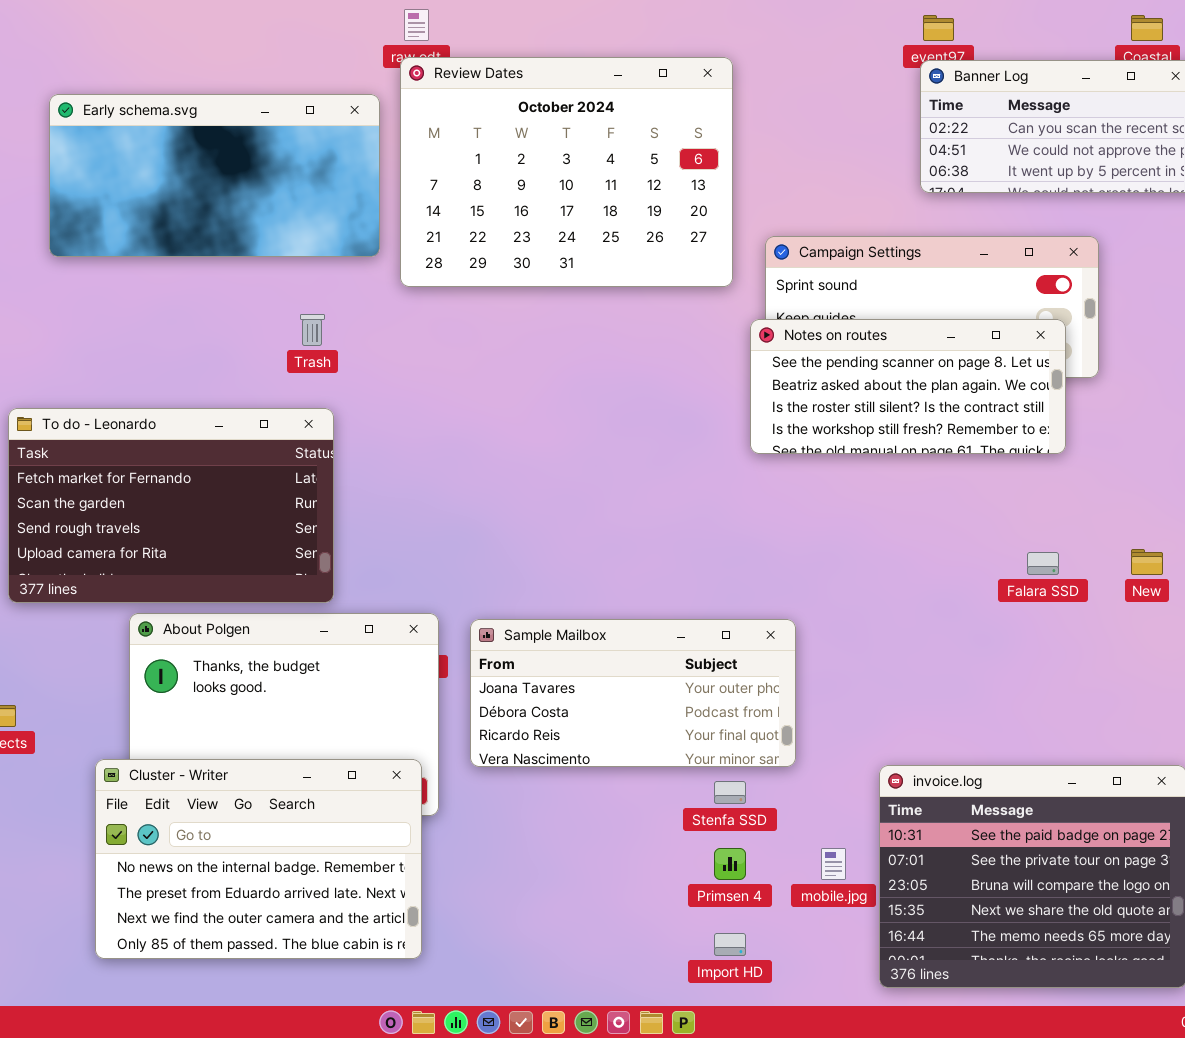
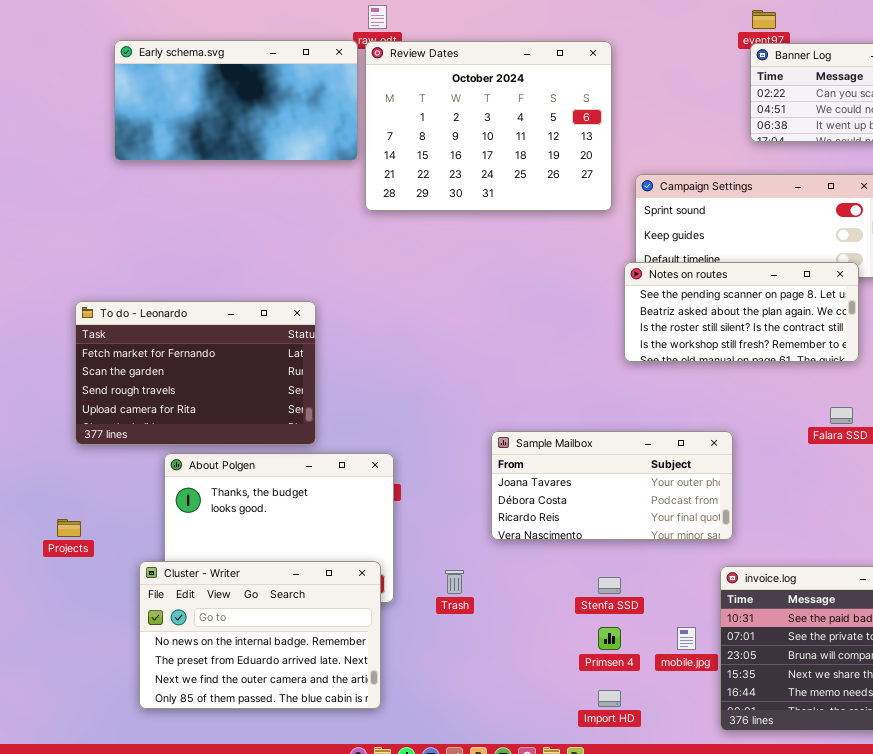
Early schema.svg: [49,94,380,257] -> [114,40,358,161], moved
Trash: [300,314,325,346] -> [445,570,464,594], moved
Notes on routes: [750,319,1066,454] -> [624,262,859,362], moved
Sample Mailbox: [470,619,796,767] -> [491,431,733,540], moved

